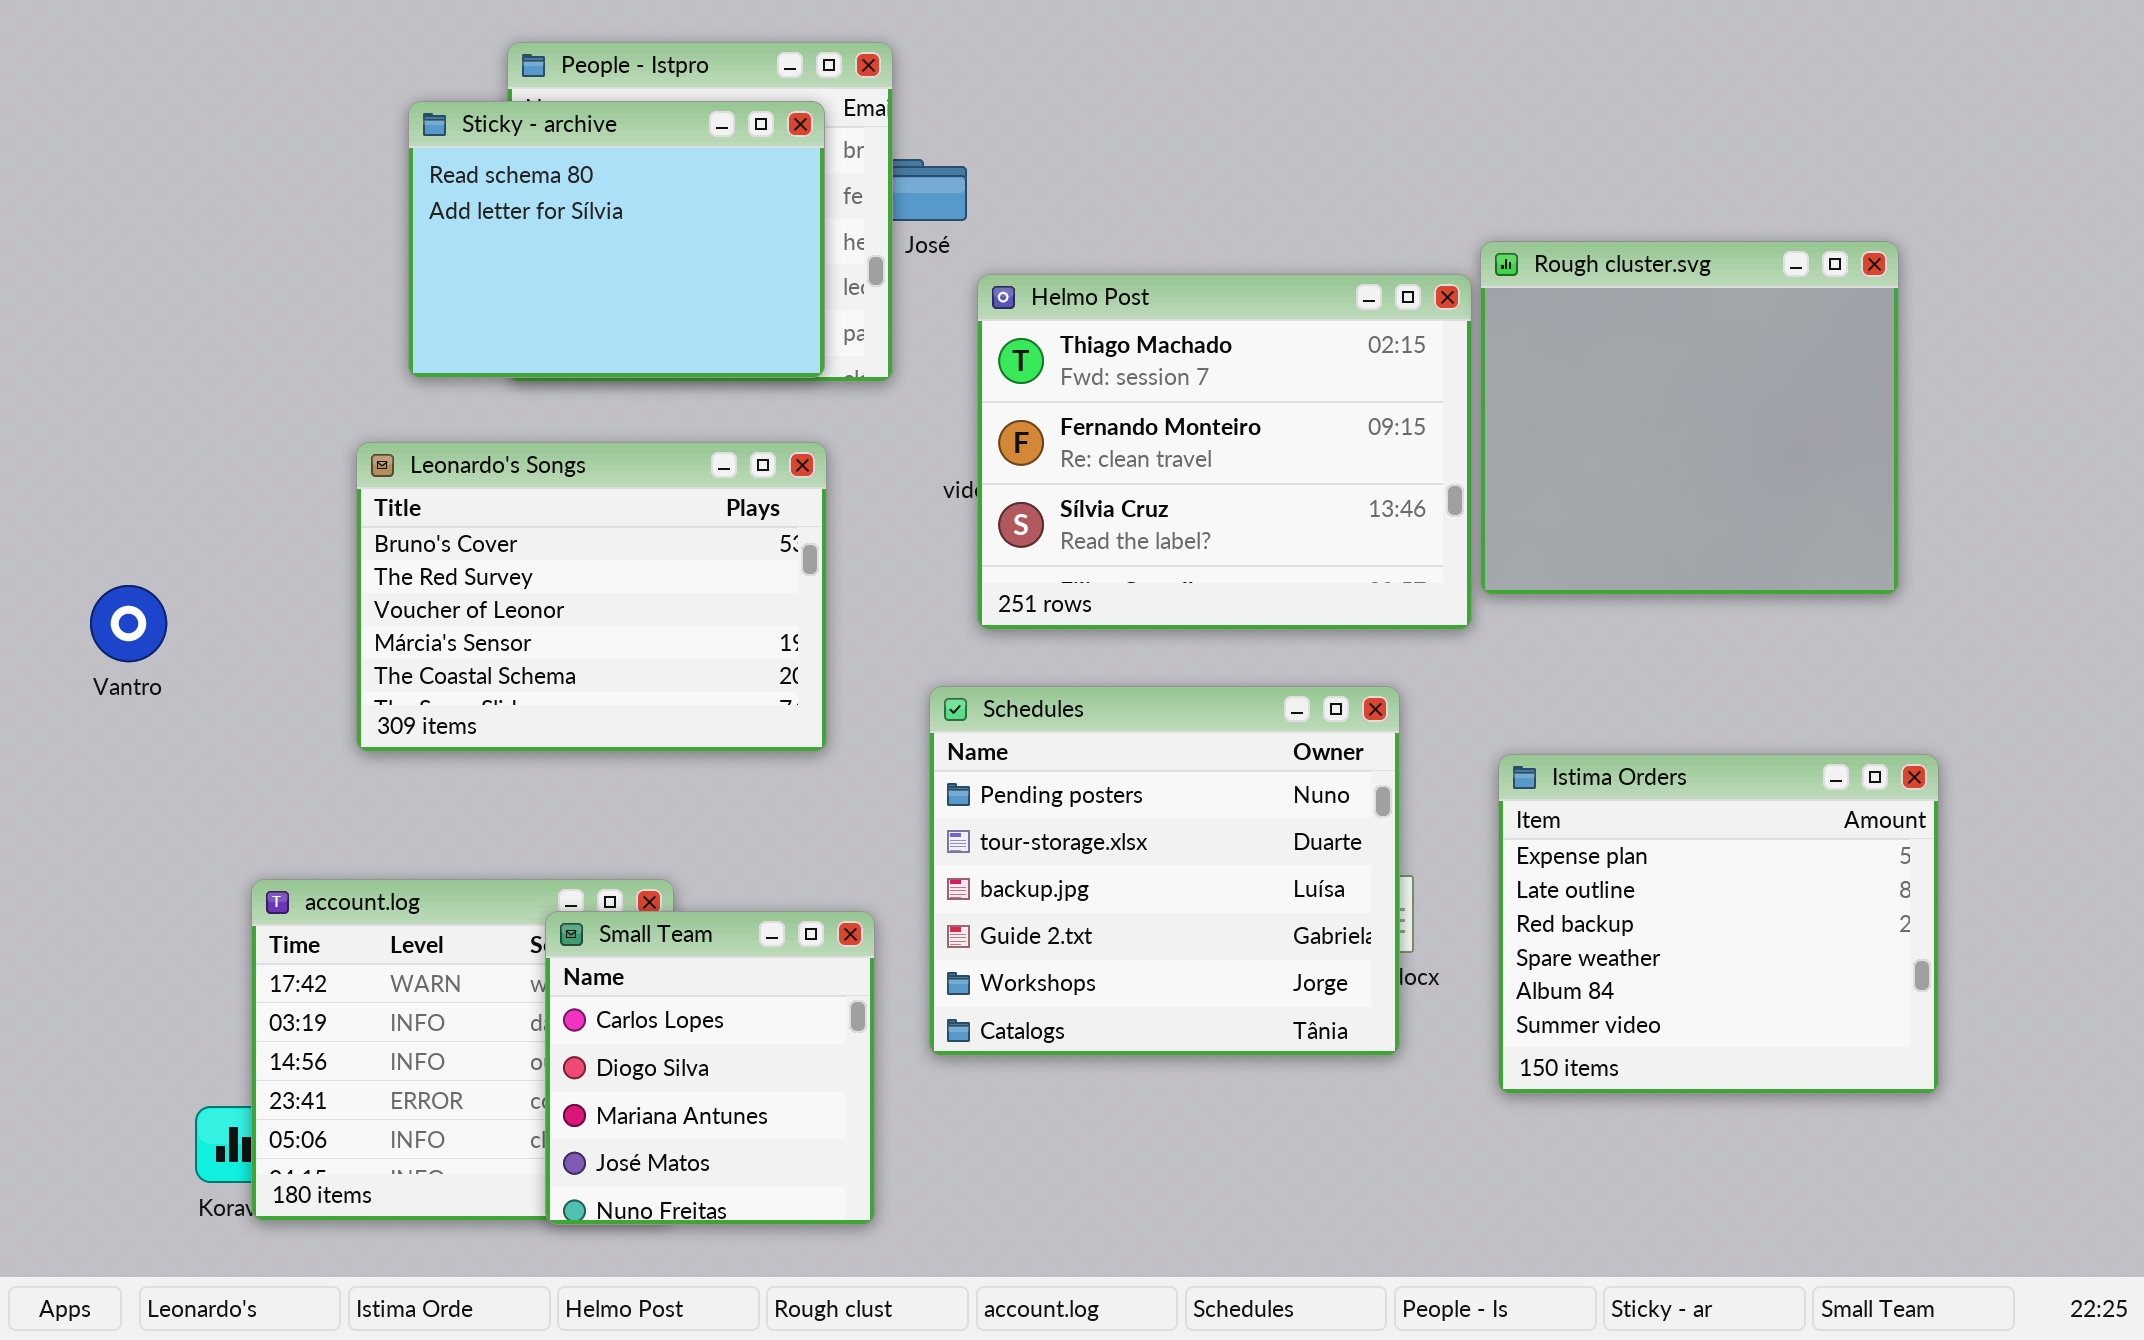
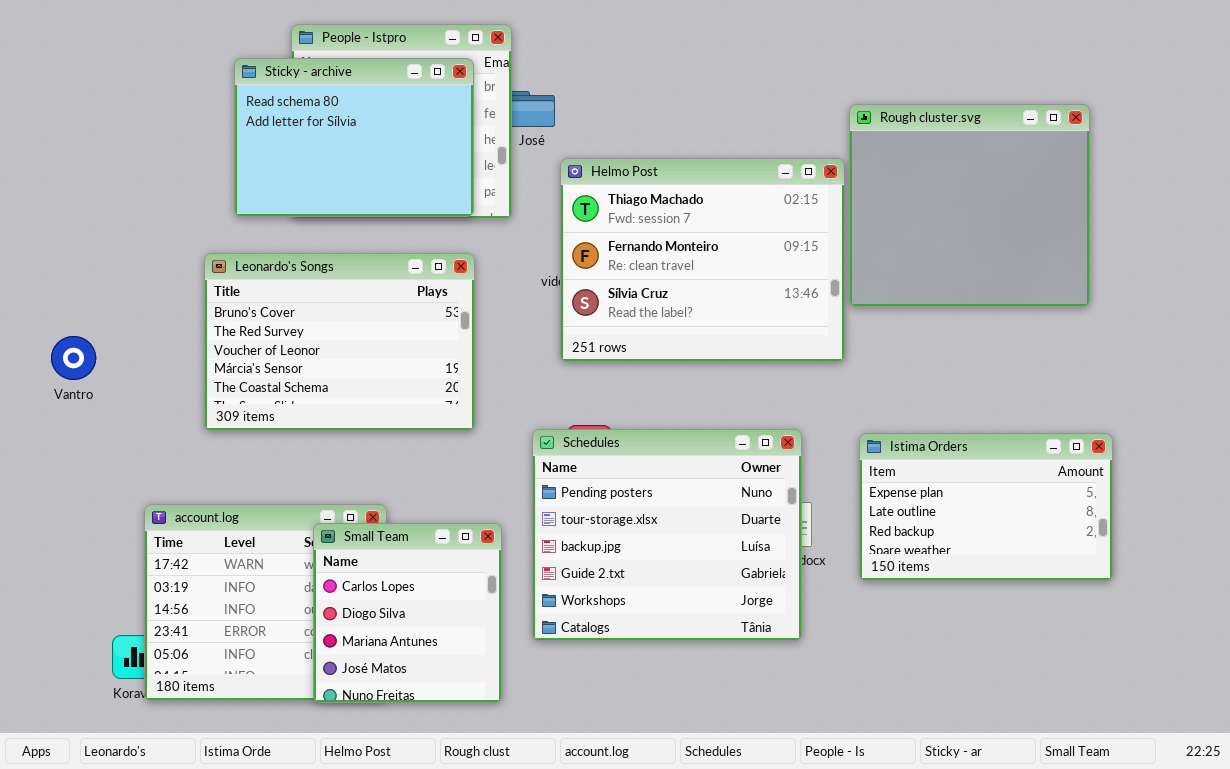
Rough cluster.svg: [1480,241,1899,595] -> [849,104,1090,307], moved
Schedules: [929,686,1400,1056] -> [532,429,802,641], moved
Istima Orders: [1498,754,1939,1094] -> [859,433,1113,581], resized

